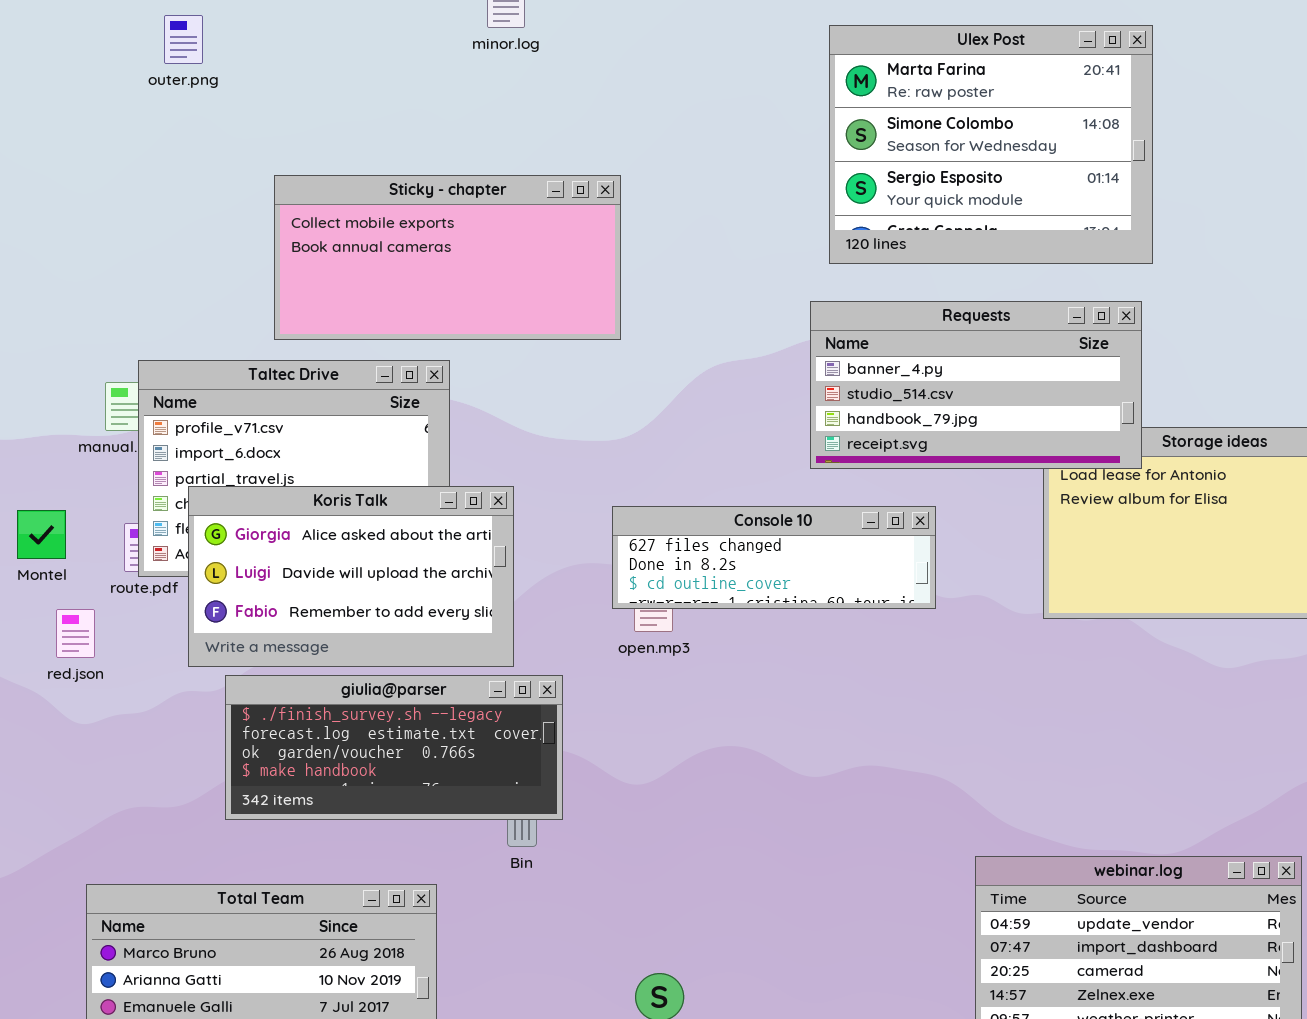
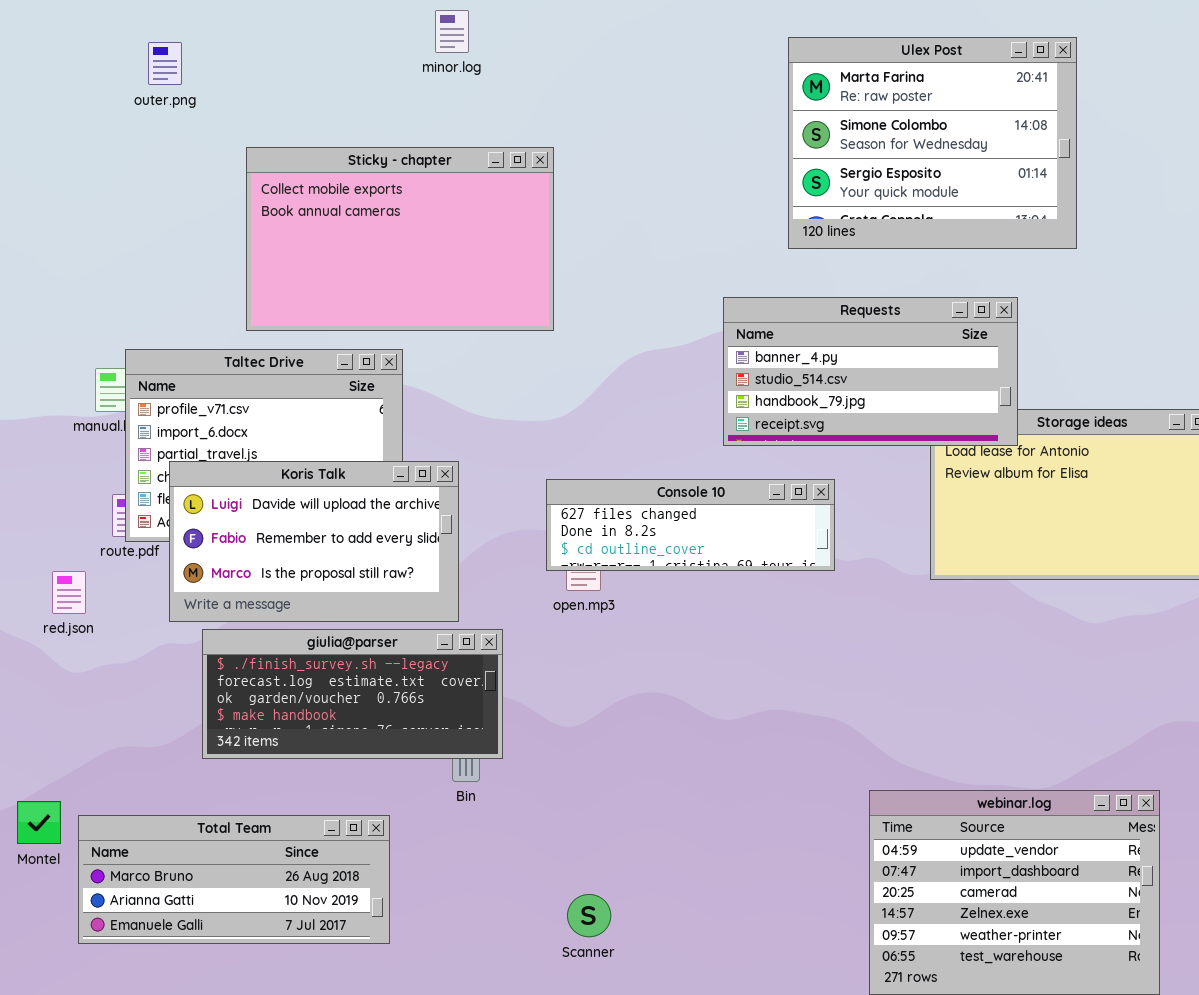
Ulex Post: [829,25,1153,264] -> [788,37,1077,249], moved
Sticky - chapter: [274,175,621,340] -> [246,147,554,331], resized
Koris Talk: [188,486,514,667] -> [169,461,459,622], scrolled down 1 row
Montel: [17,510,66,559] -> [17,801,61,844], moved

